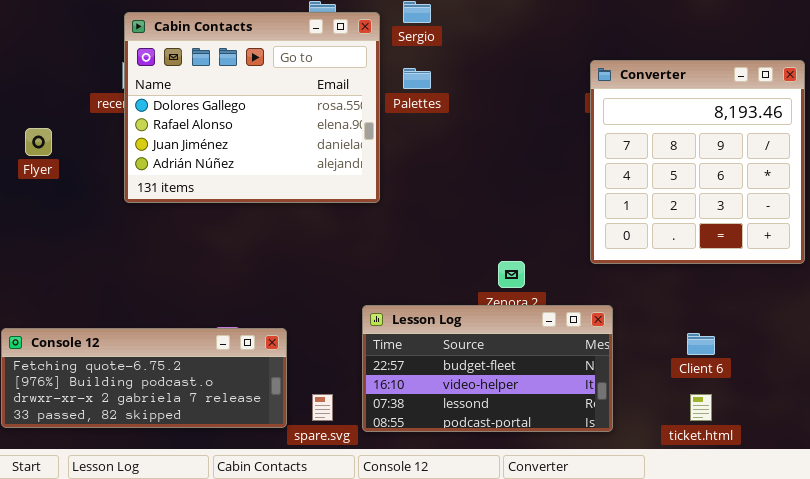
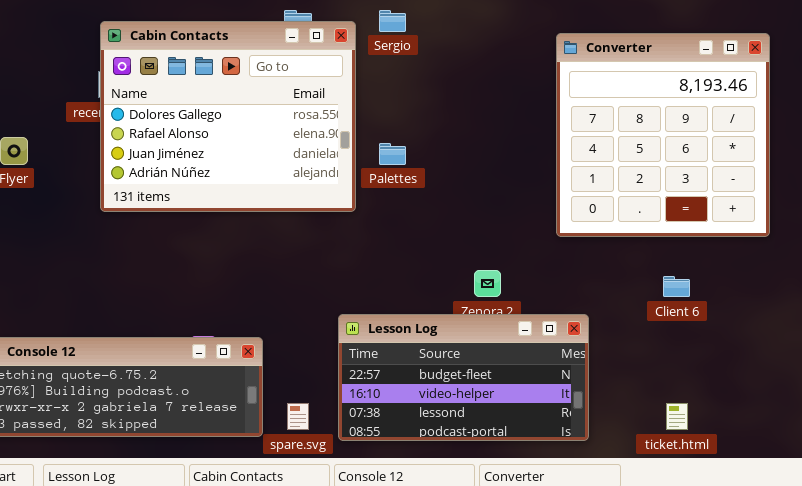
Converter: [590,60,805,264] -> [556,33,770,237], moved
Palettes: [403,68,431,89] -> [379,143,406,165], moved
Client 6: [687,333,715,355] -> [663,276,690,297], moved

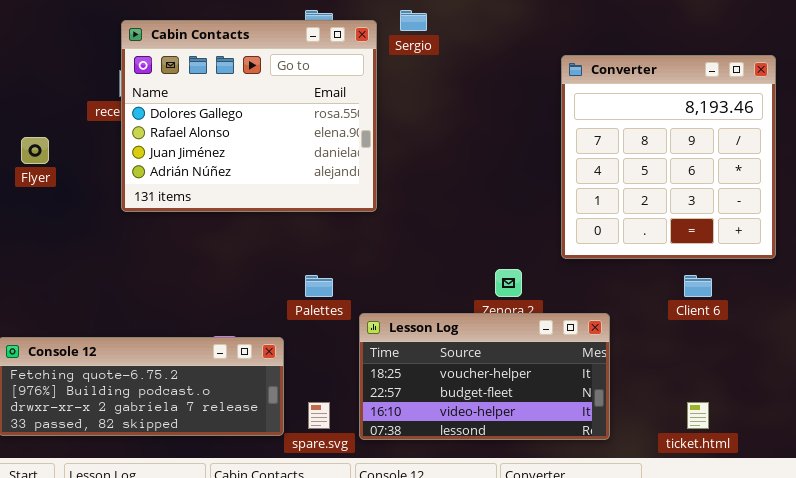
Converter: [556,33,770,237] -> [561,55,776,259], moved
Palettes: [379,143,406,165] -> [305,275,333,297], moved
Lesson Log: [338,314,589,441] -> [359,313,610,440], scrolled up 1 row

